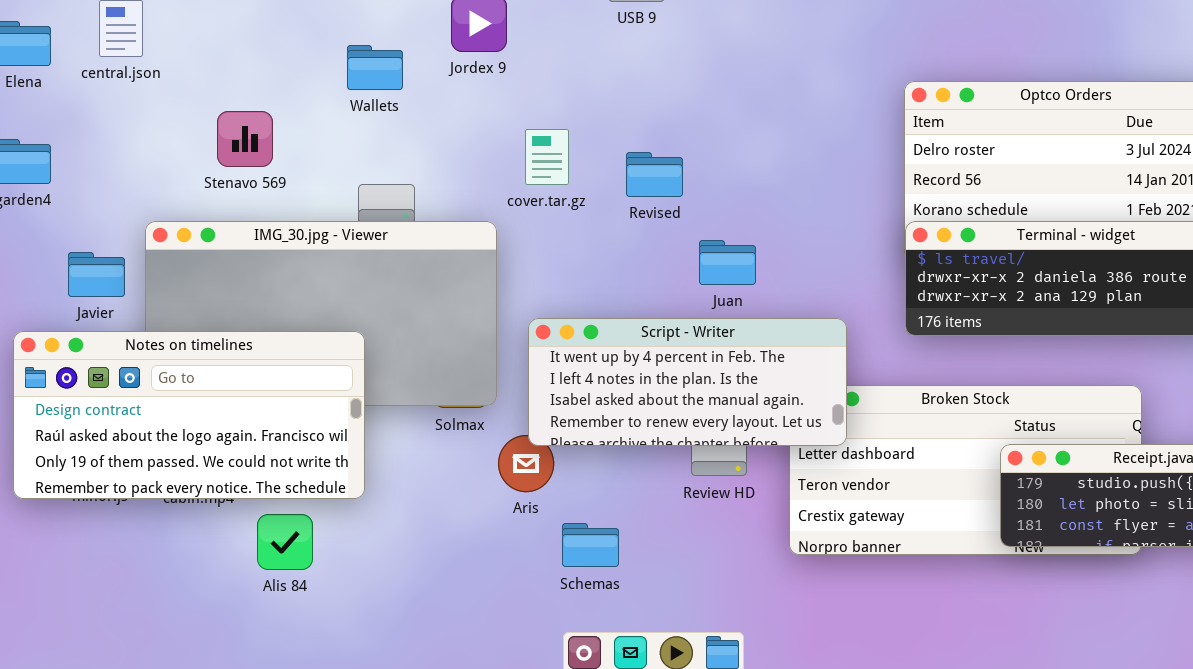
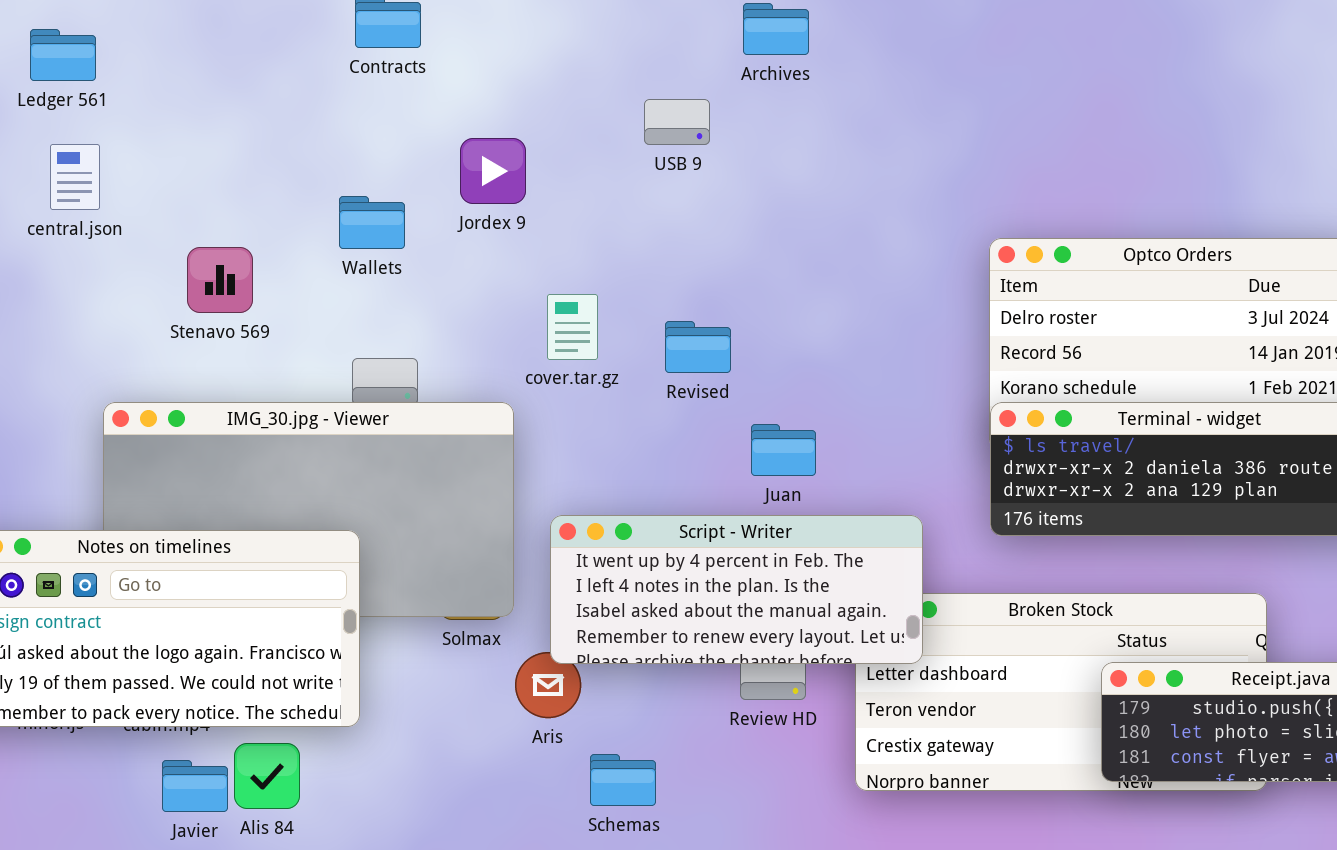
Stenavo 569: [217,111,273,167] -> [187,247,253,313], moved
Javier: [68,252,125,297] -> [162,760,228,812], moved

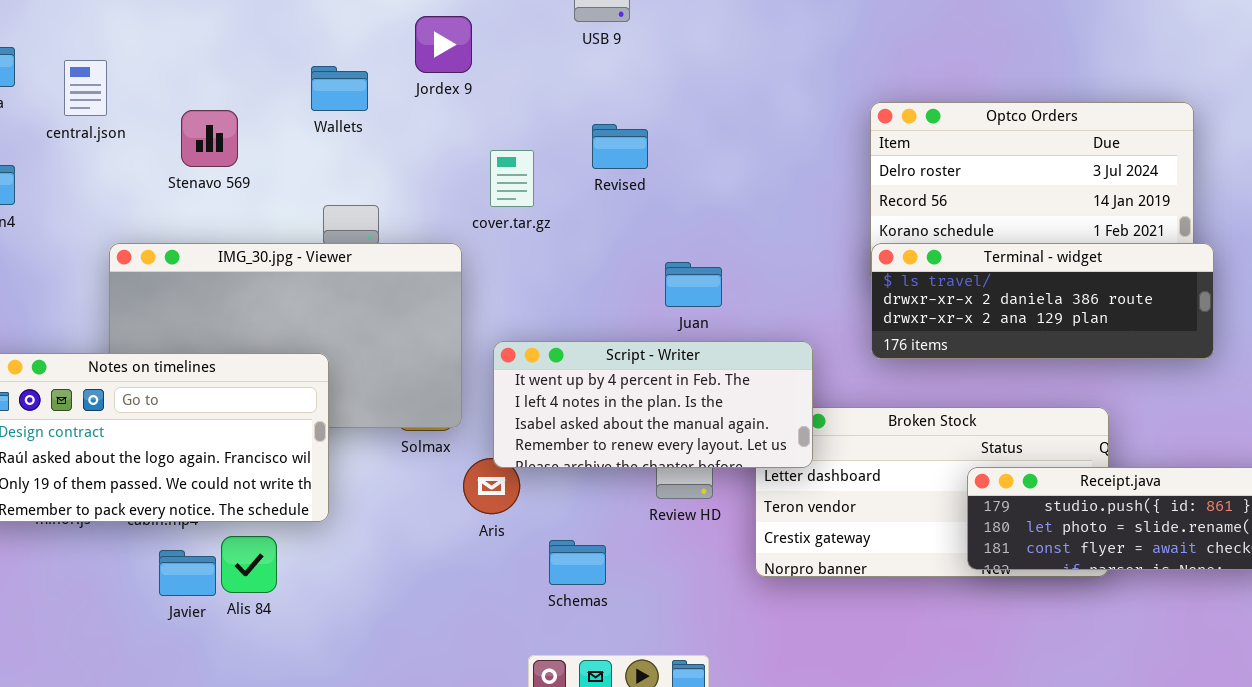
central.json: [50,144,100,210] -> [64,60,107,116], moved
Revised: [665,321,731,373] -> [592,124,648,169], moved
Schemas: [590,754,656,806] -> [549,540,606,585], moved

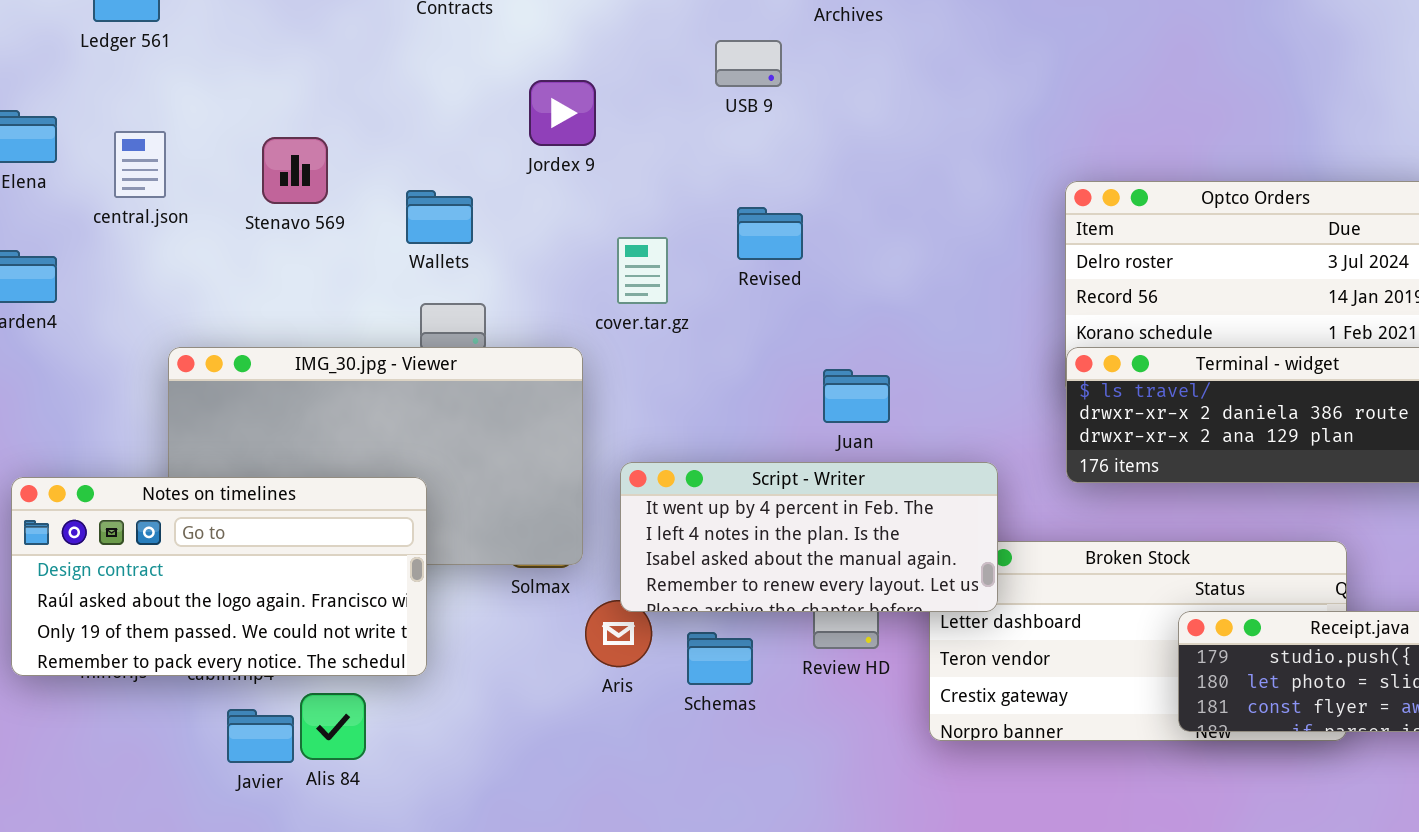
Wallets: [311,66,368,111] -> [406,190,473,244], moved
Stenavo 569: [181,110,238,167] -> [262,137,328,204], moved
Schemas: [549,540,606,585] -> [687,632,753,685], moved

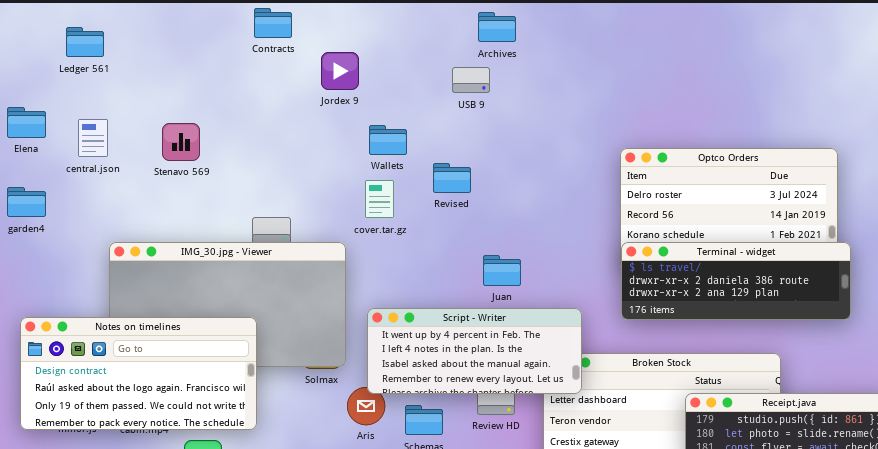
USB 9: [715,40,782,87] -> [452,67,490,93], moved
Jordex 9: [529,80,596,146] -> [321,52,359,90], moved
Wallets: [406,190,473,244] -> [369,125,407,155], moved

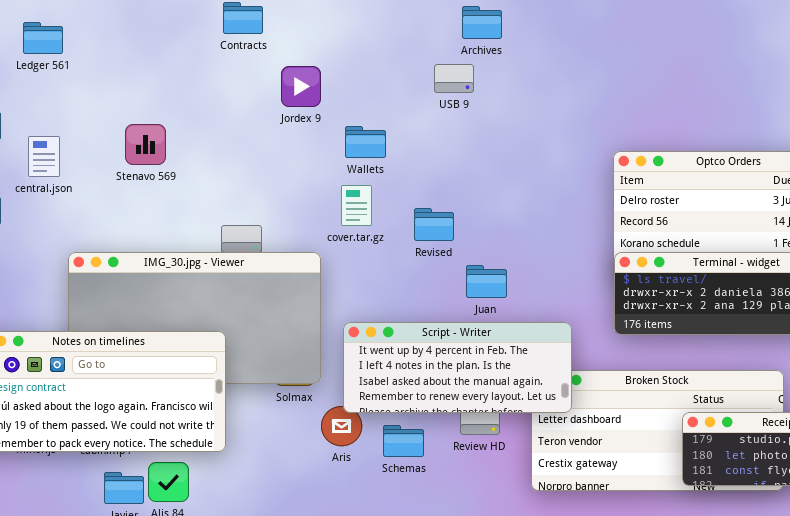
Jordex 9: [321,52,359,90] -> [281,66,321,107], moved
central.json: [78,119,108,157] -> [28,136,60,177], moved
Revised: [433,163,471,193] -> [414,208,454,241], moved

